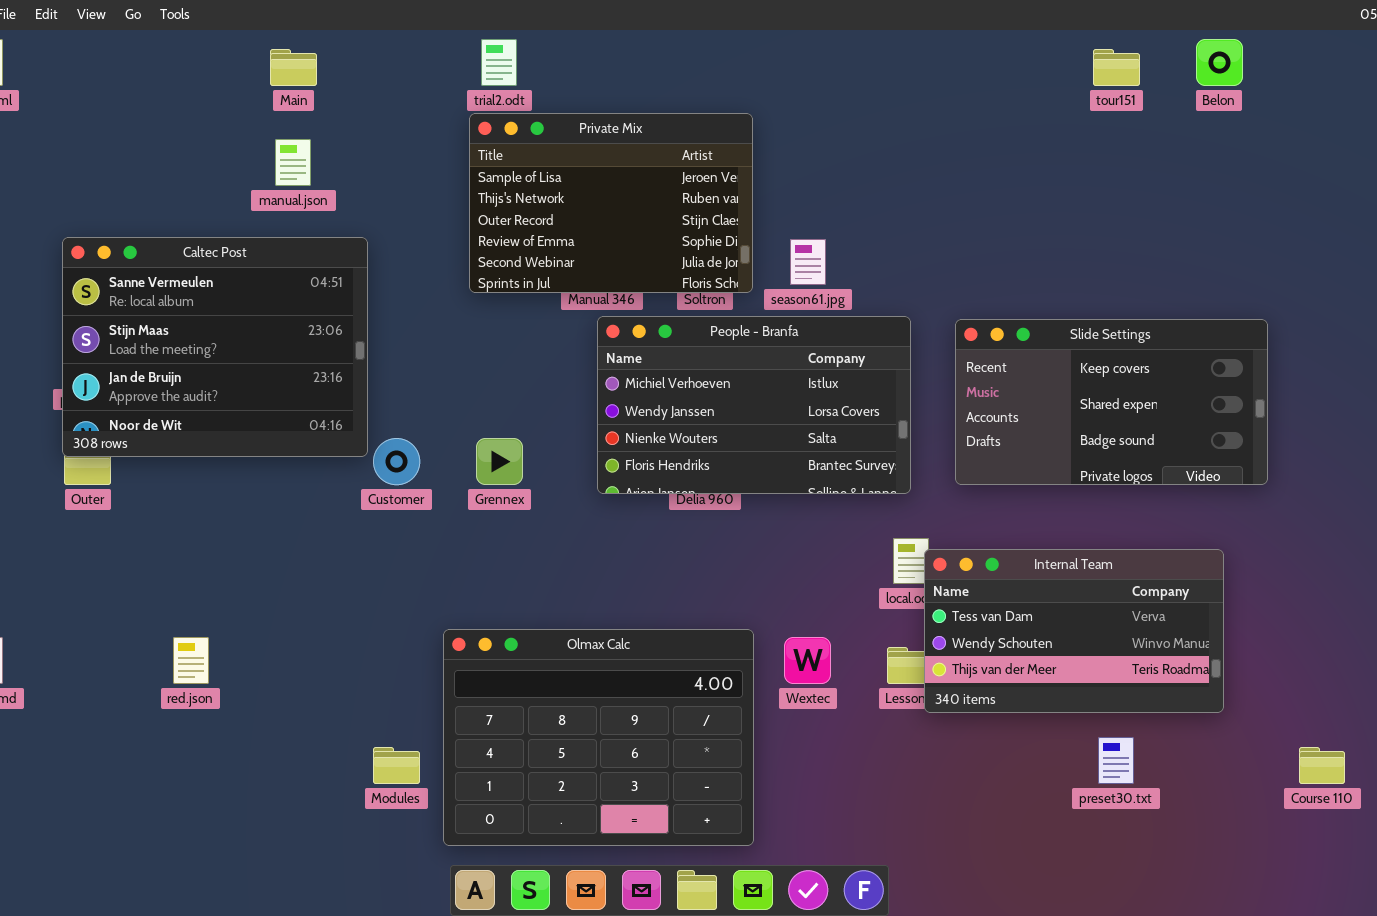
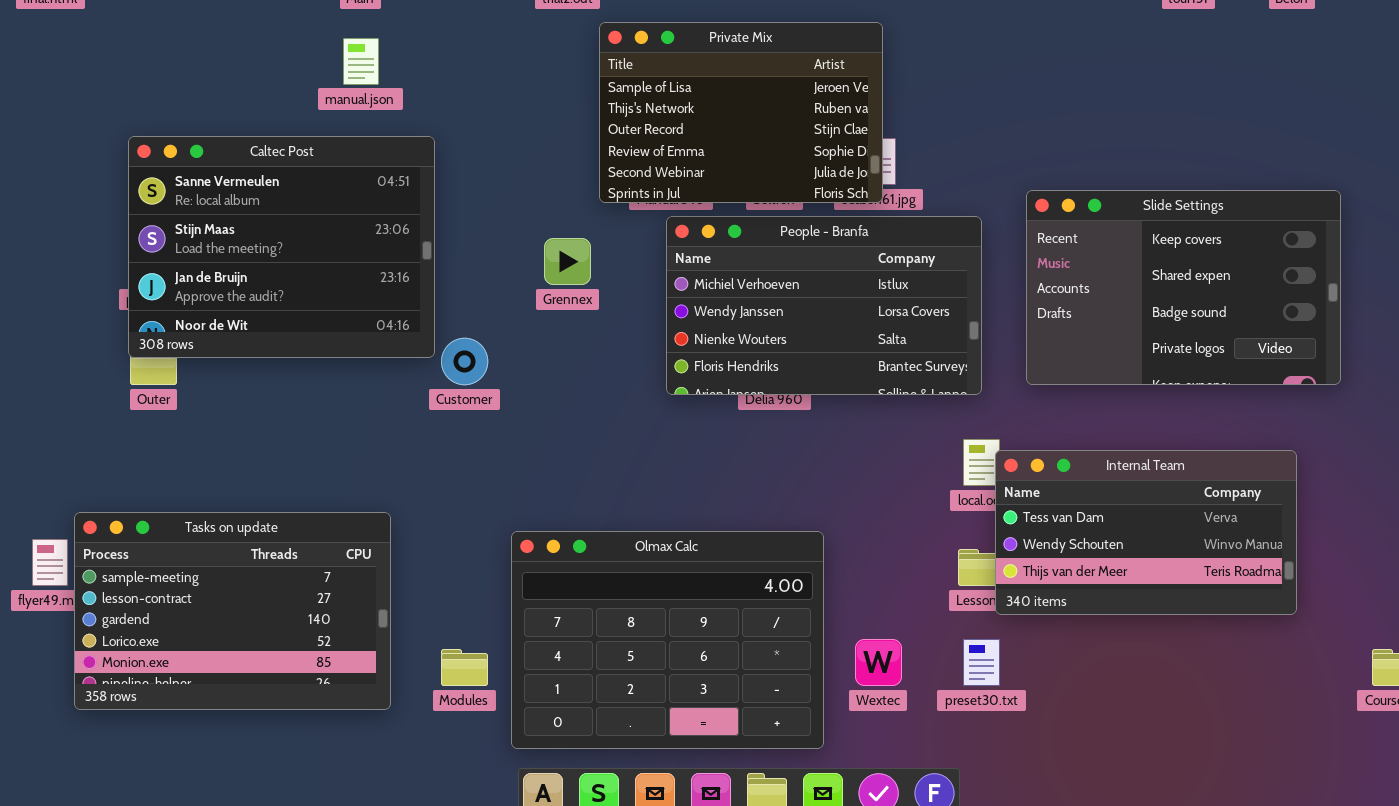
Private Mix: [469,113,753,293] -> [599,22,883,203], moved
Slide Settings: [955,319,1268,485] -> [1026,190,1341,385], resized
Grennex: [476,438,523,485] -> [544,238,591,285], moved
Tasks on update: none -> [74,512,391,710], opened
Wextec: [784,637,831,684] -> [855,639,902,686], moved
preset30.txt: [1098,737,1134,784] -> [963,639,1000,686], moved

